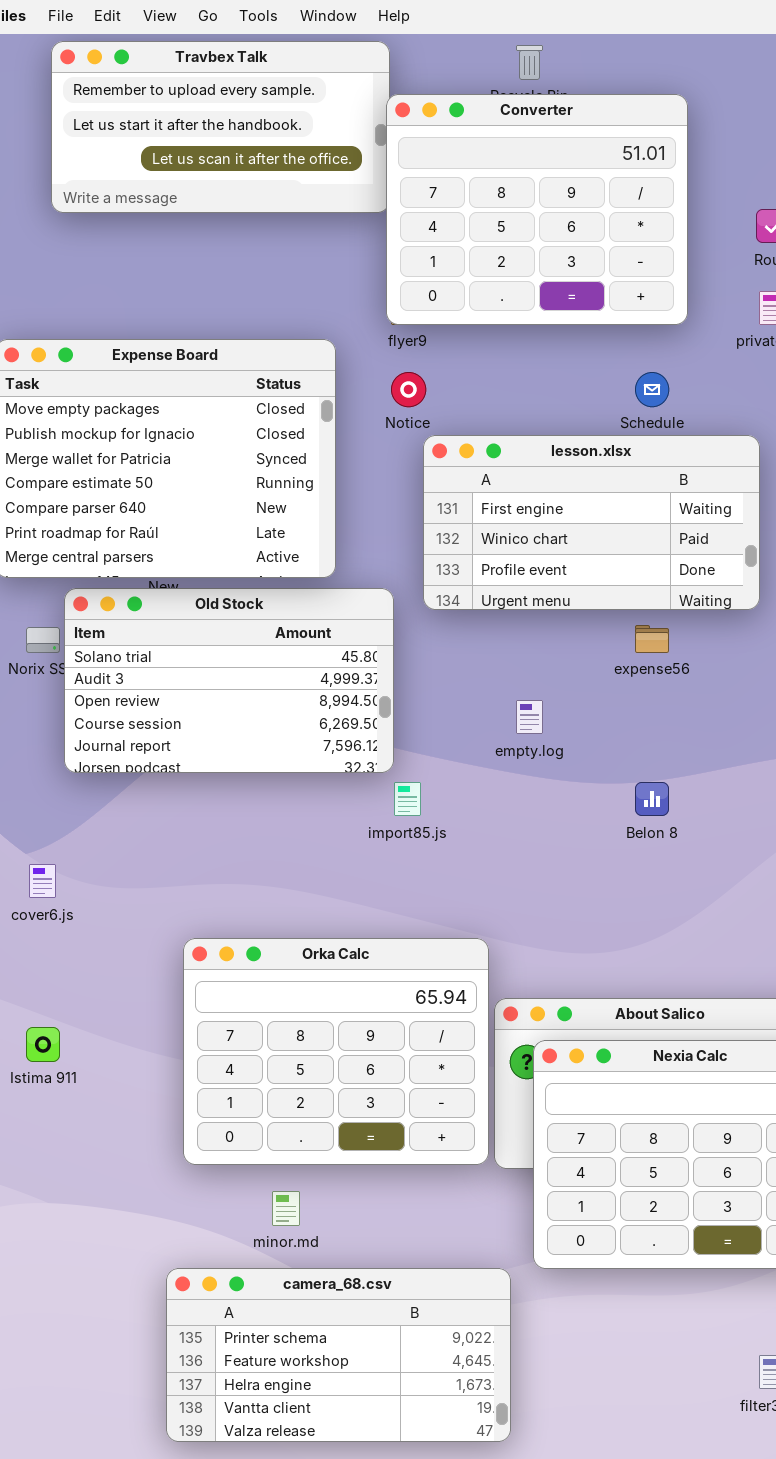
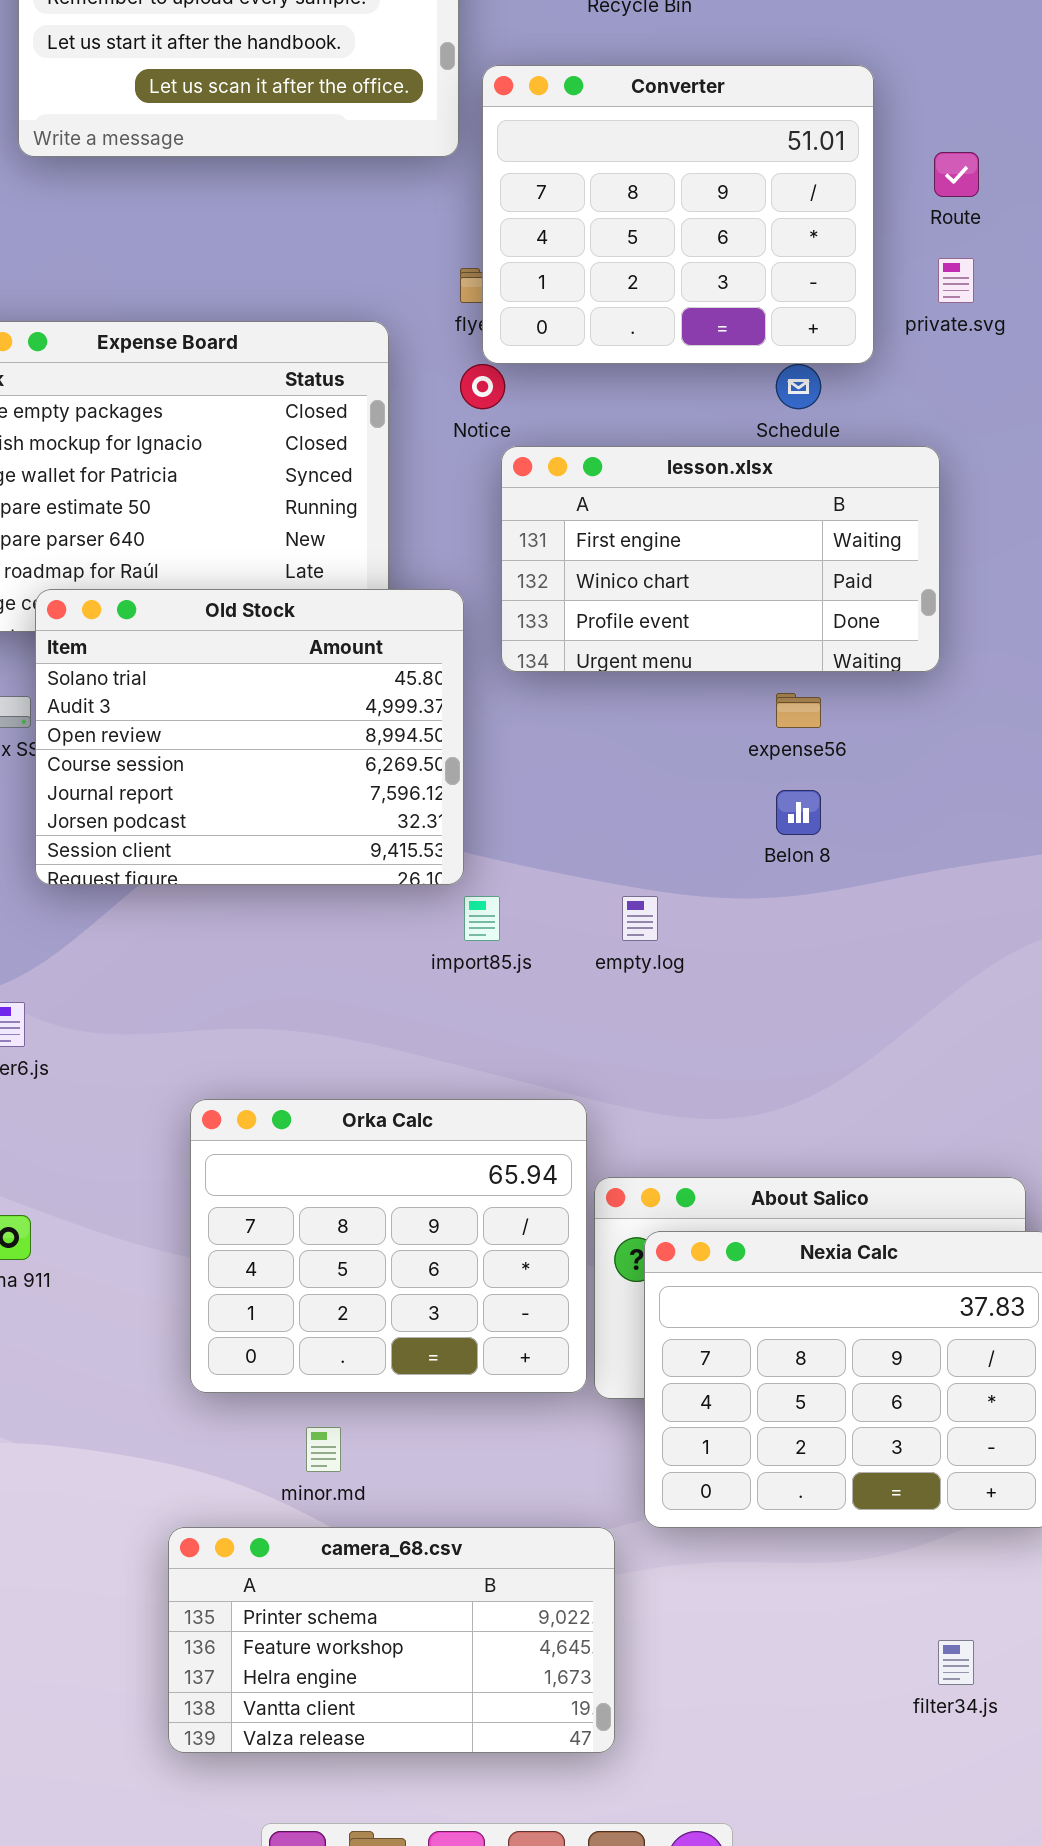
Converter: [386,94,688,325] -> [482,65,874,364], moved
Old Stock: [64,588,394,773] -> [35,589,464,885], resized
empty.log: [516,700,543,734] -> [622,896,658,941], moved
Belon 8: [635,782,669,816] -> [776,790,821,835], moved

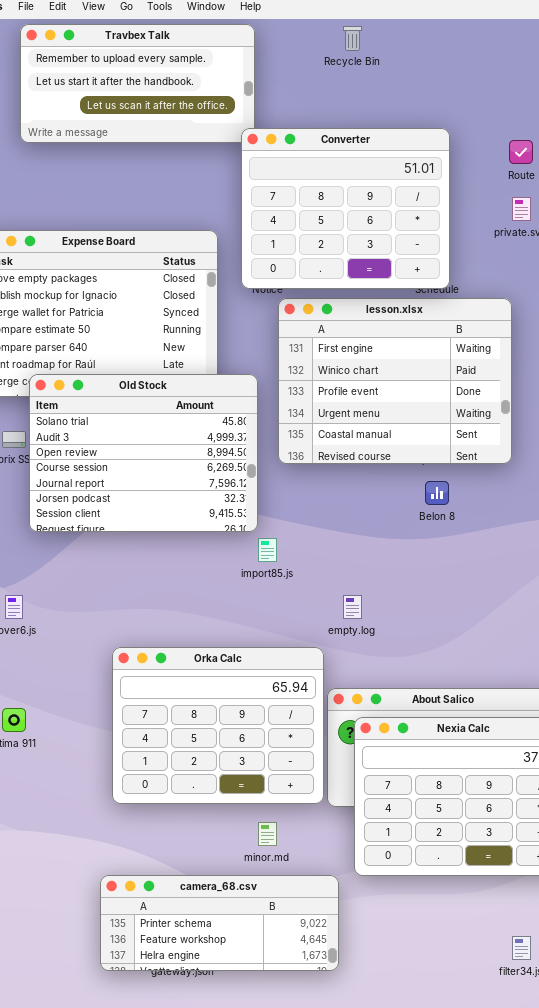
Converter: [482,65,874,364] -> [241,128,450,289], moved
lesson.xlsx: [501,446,940,672] -> [278,298,512,464], resized
empty.log: [622,896,658,941] -> [343,595,362,619], moved
minor.md: [306,1427,341,1472] -> [258,822,277,846], moved
camera_68.csv: [168,1527,615,1753] -> [100,875,339,971], resized

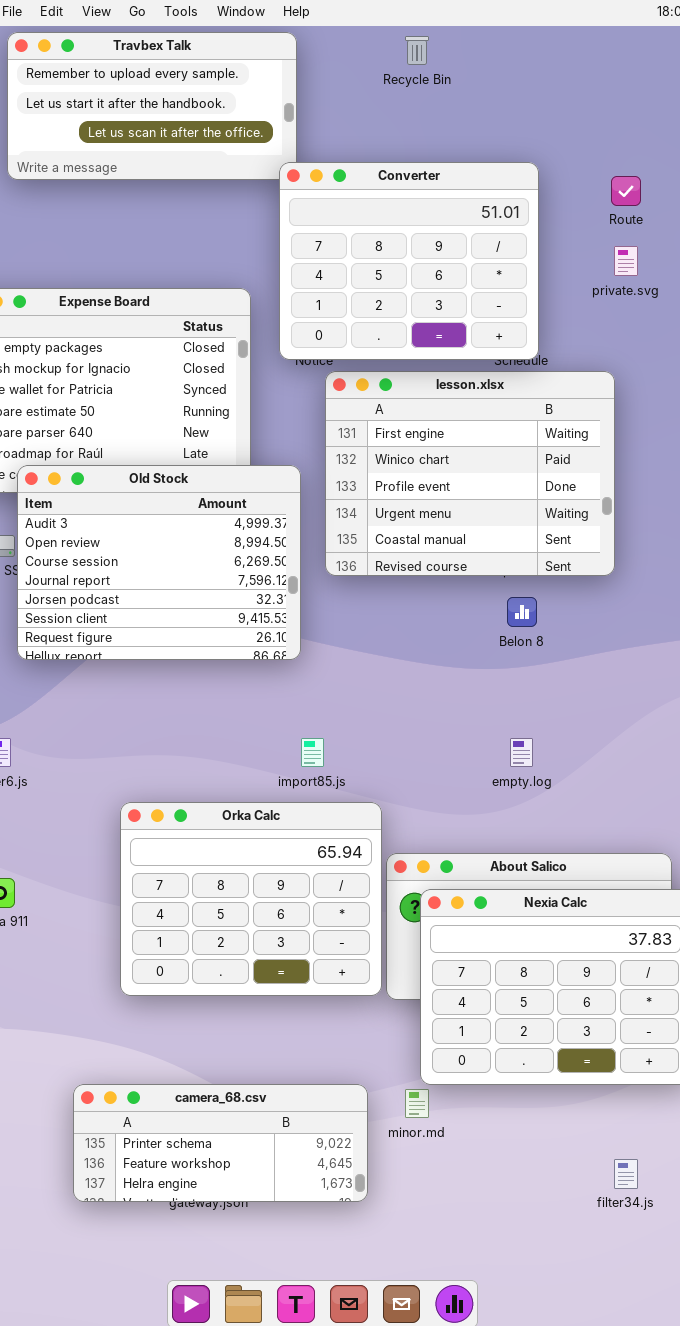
Old Stock: [29,374,258,532] -> [17,465,301,660], scrolled down 1 row
import85.js: [258,538,277,562] -> [301,738,324,767], moved
empty.log: [343,595,362,619] -> [510,738,533,767], moved
minor.md: [258,822,277,846] -> [405,1089,429,1118], moved
camera_68.csv: [100,875,339,971] -> [73,1084,368,1202], moved

